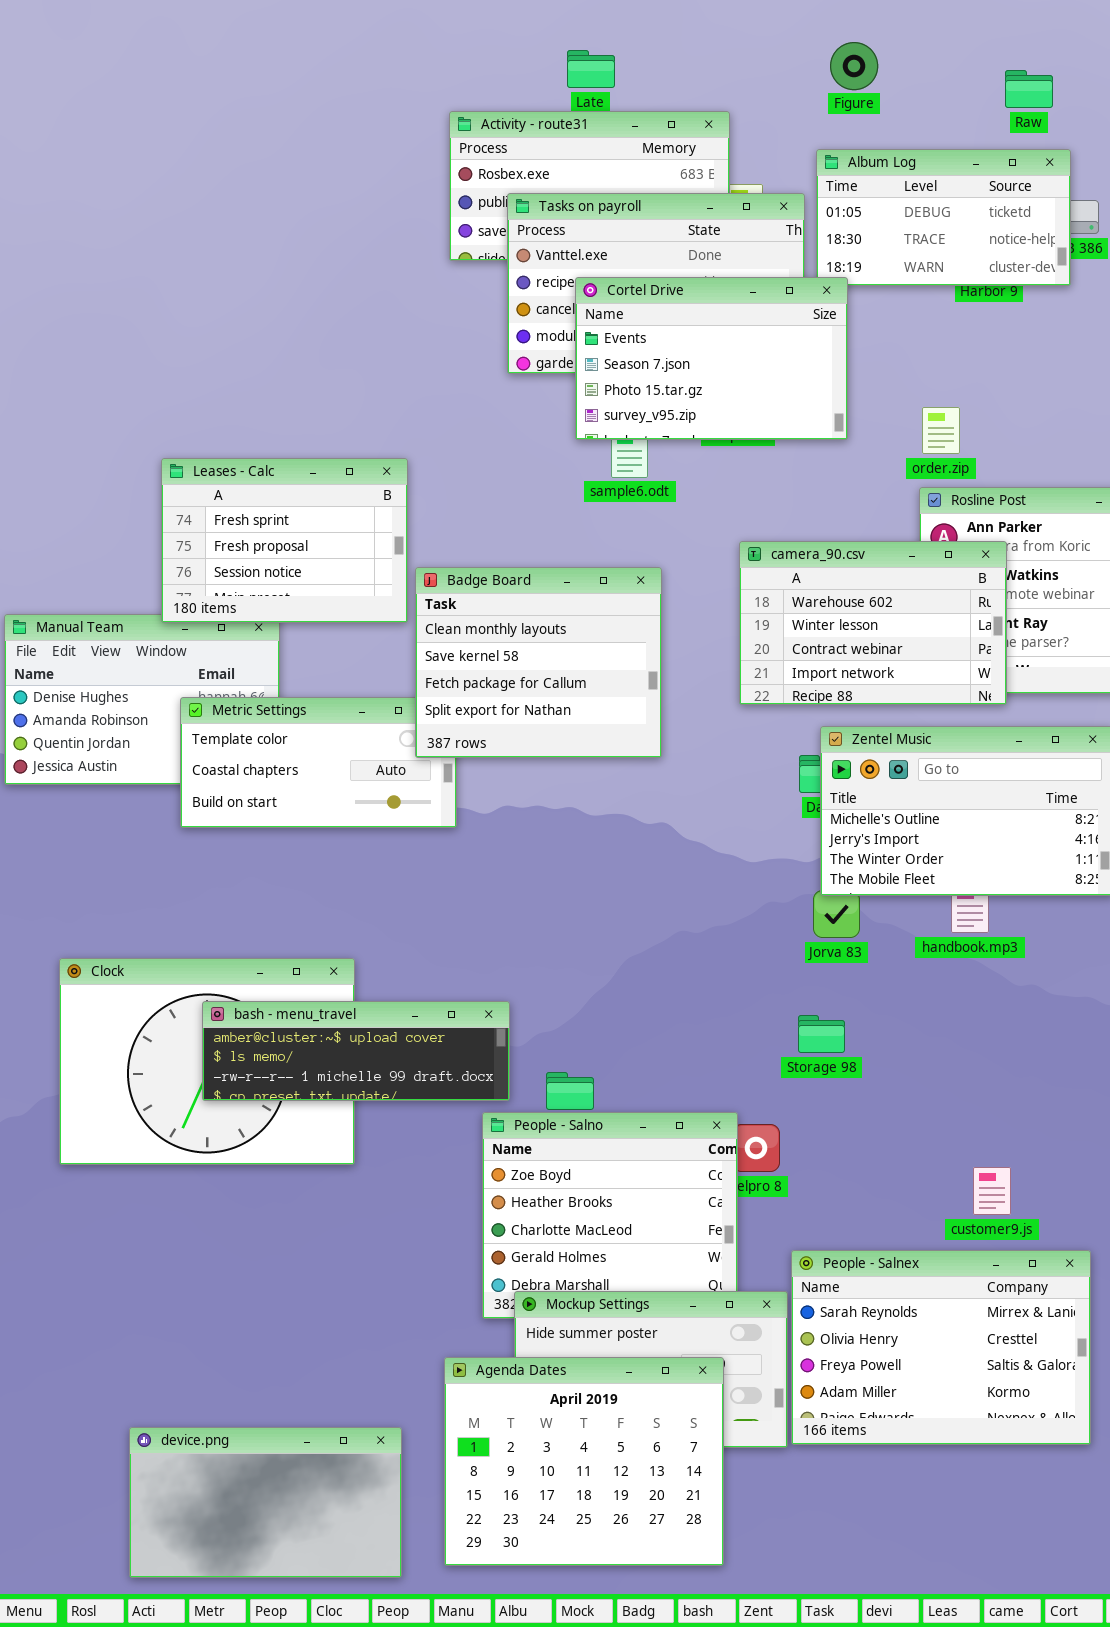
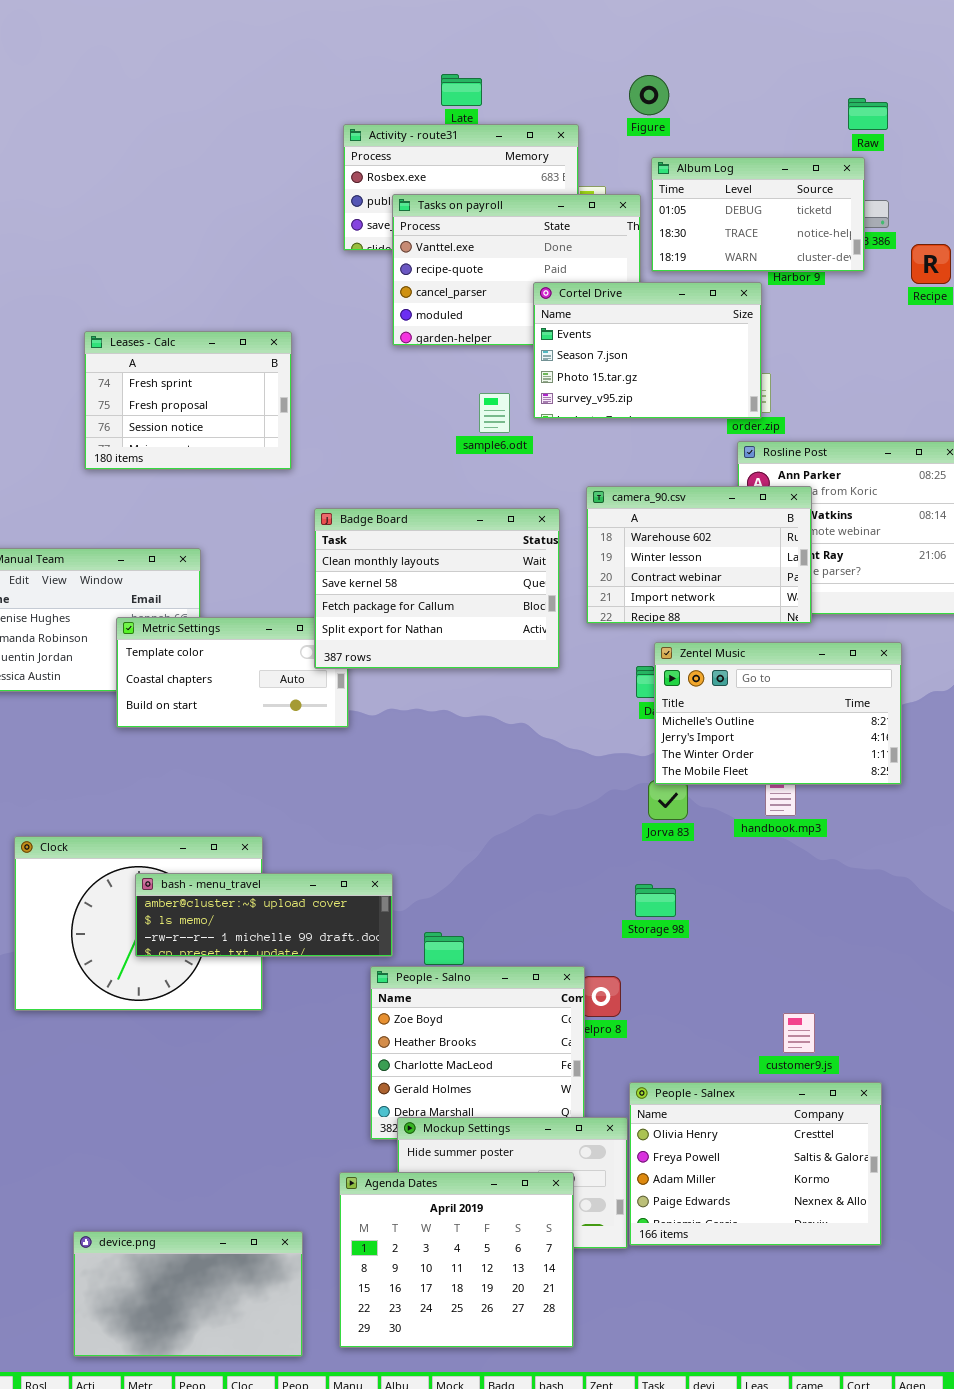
Figure: [830,42,878,90] -> [629,75,669,115], moved
Raw: [1005,70,1053,108] -> [848,98,888,130], moved
Cortel Drive: [575,277,848,440] -> [533,282,762,419], moved
Leases - Calc: [161,458,408,623] -> [84,331,292,470], moved
Badge Board: [415,567,662,758] -> [314,508,560,669], resized
People - Salnex: [791,1250,1091,1445] -> [629,1082,882,1246], scrolled down 1 row

